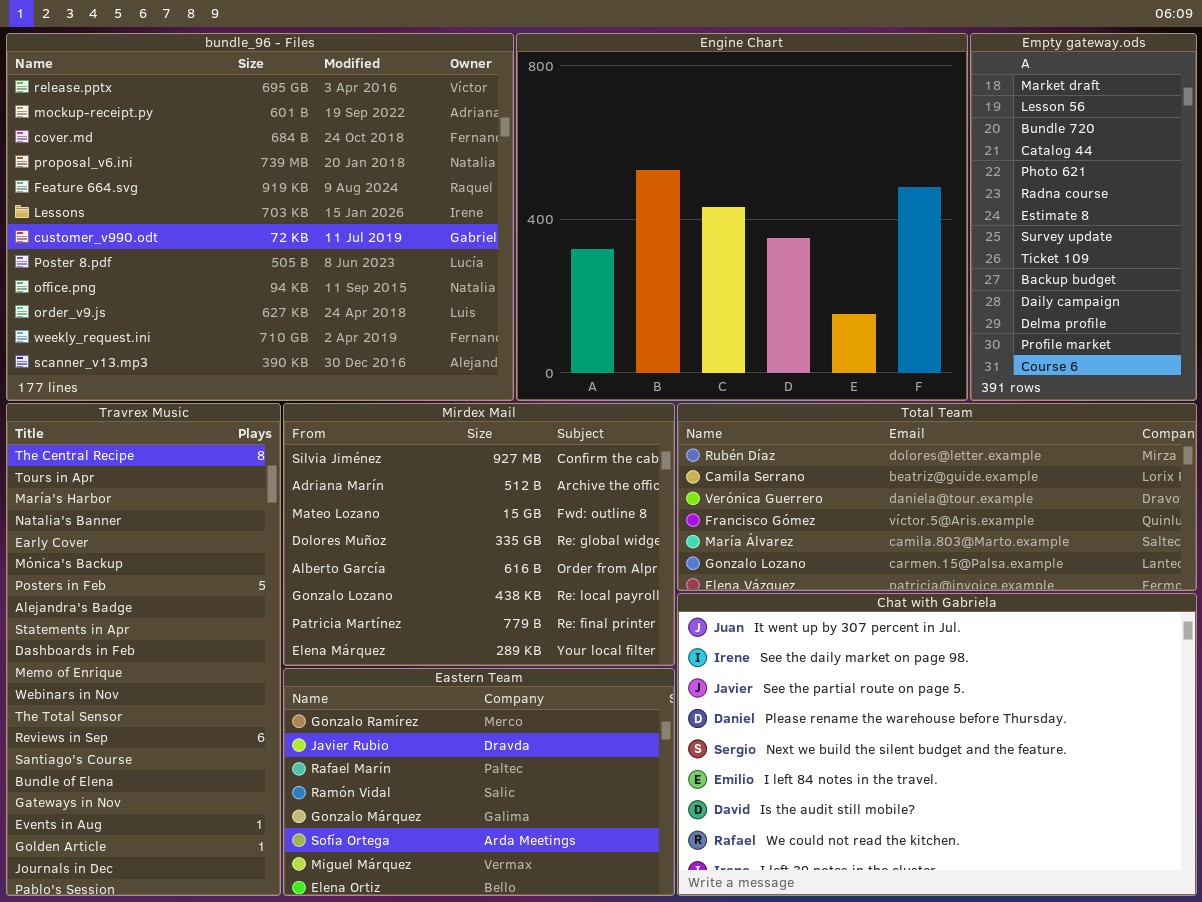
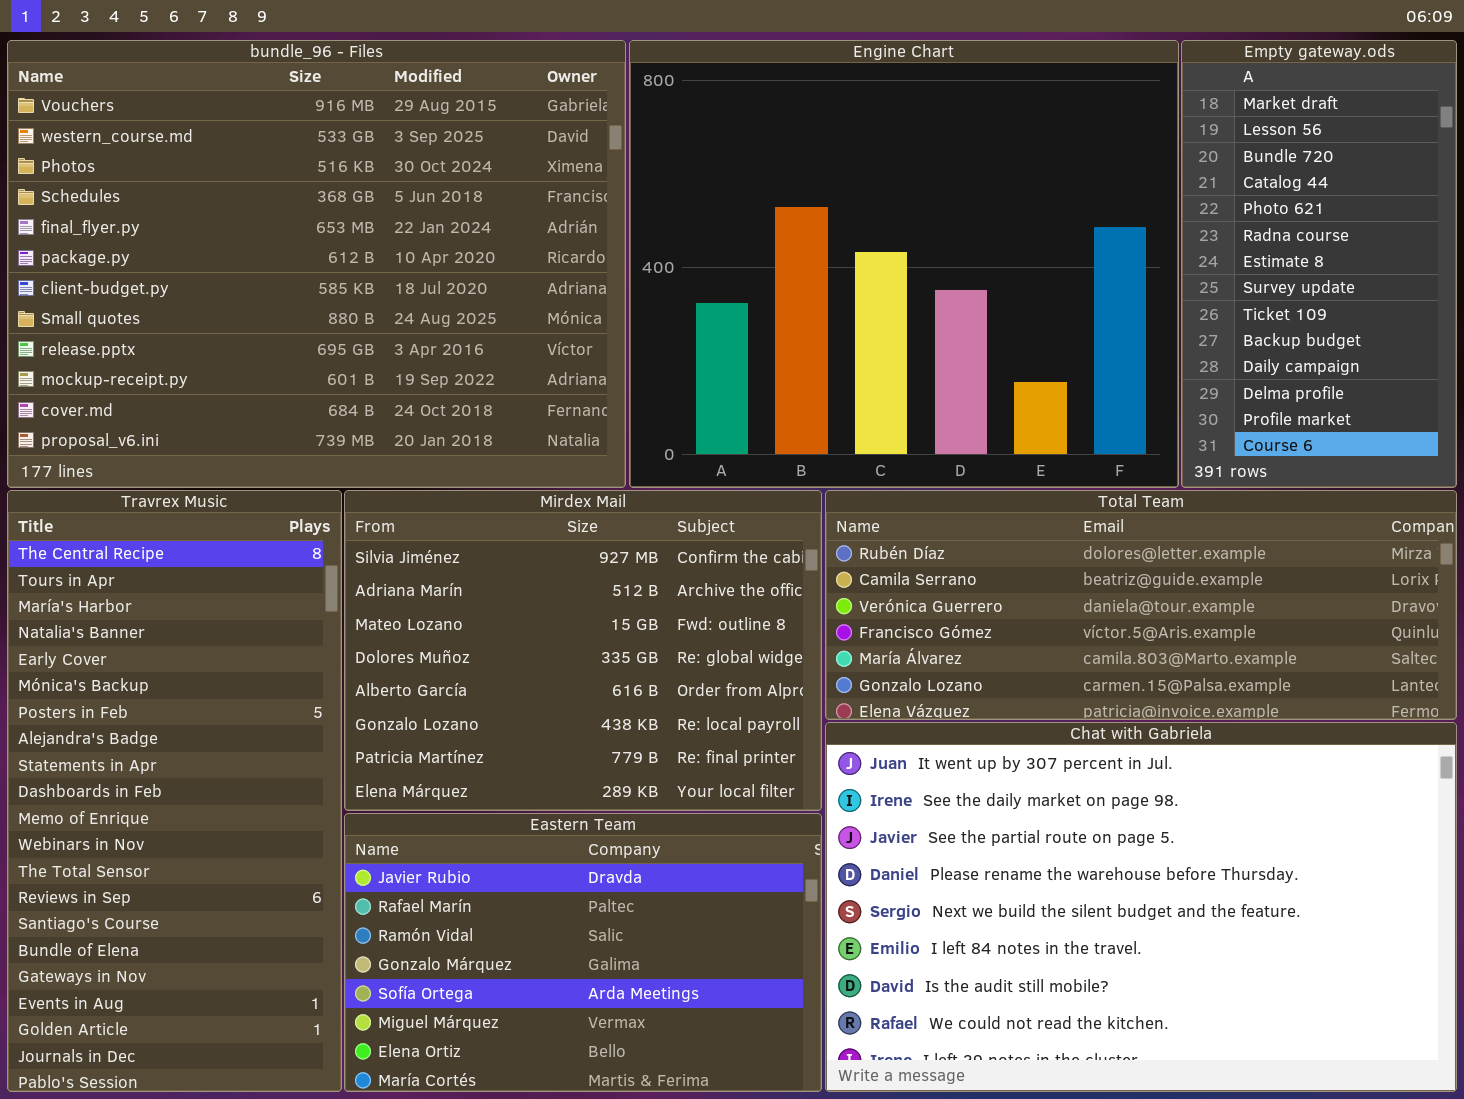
bundle_96 - Files: [6,33,514,401] -> [7,40,626,488], scrolled up 8 rows
Eastern Team: [283,668,675,896] -> [344,813,822,1092], scrolled down 1 row

